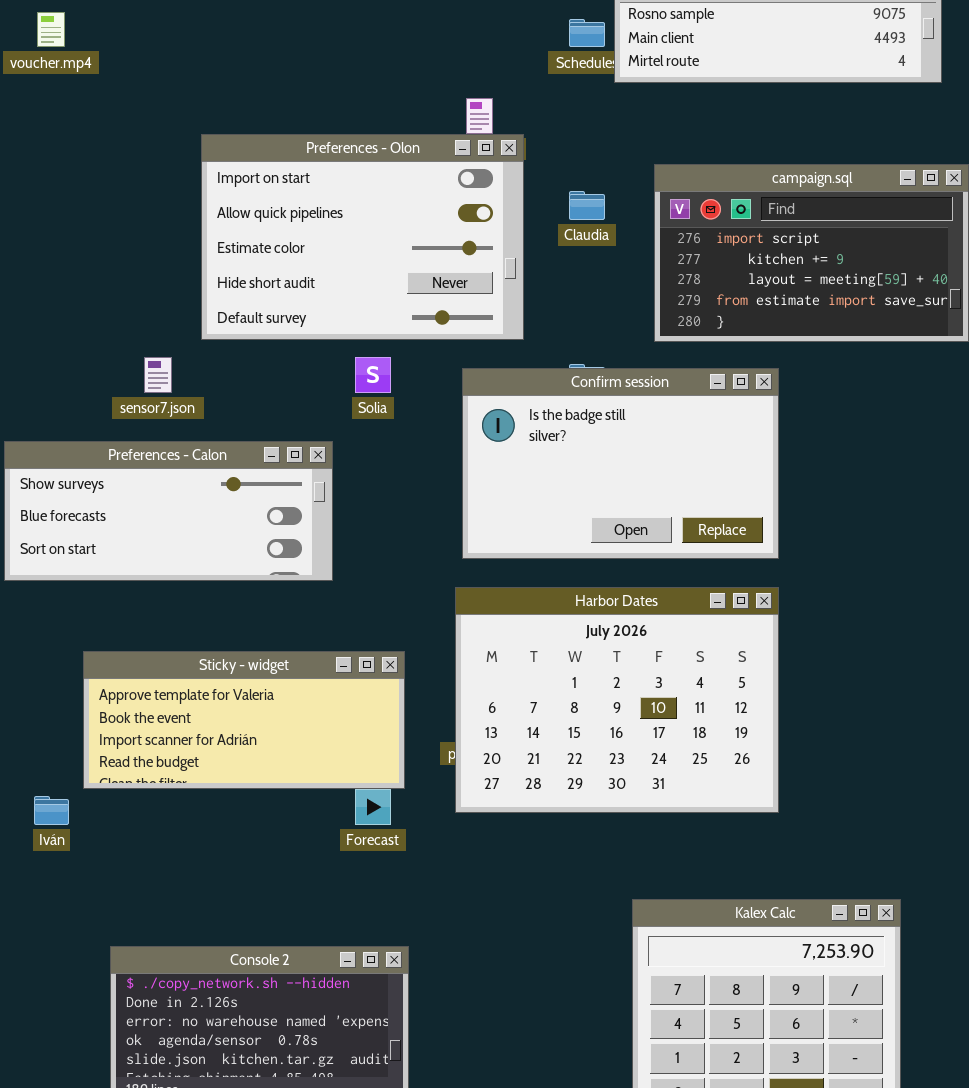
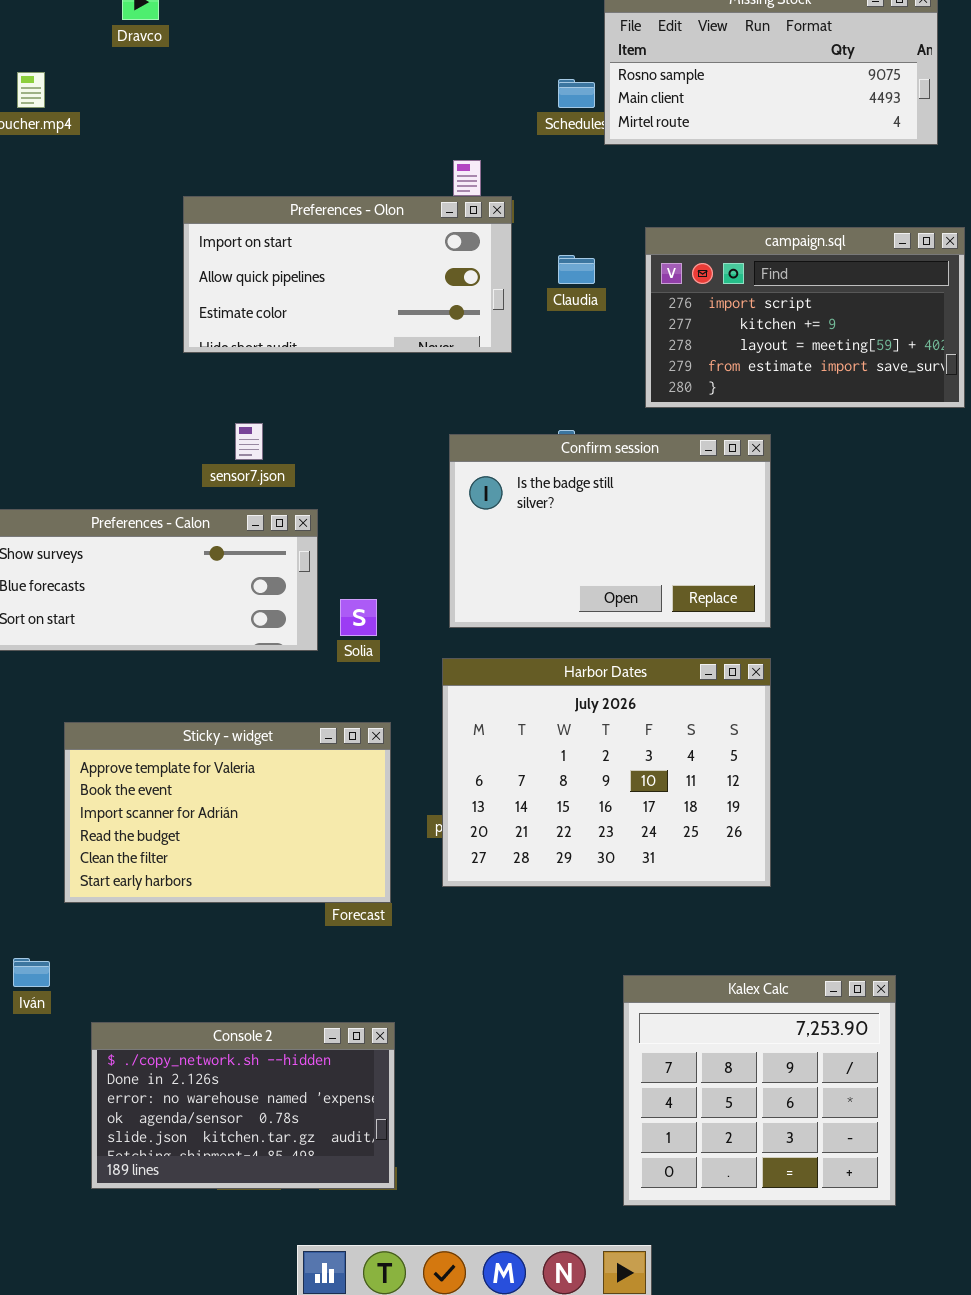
Preferences - Olon: [201,134,524,340] -> [183,196,512,353], resized
sensor7.json: [144,357,172,393] -> [235,423,263,460], moved
Solia: [355,357,391,393] -> [340,599,377,636], moved
Sticky - widget: [83,651,405,789] -> [64,722,391,903], resized
Iván: [34,796,69,825] -> [13,958,50,987], moved

